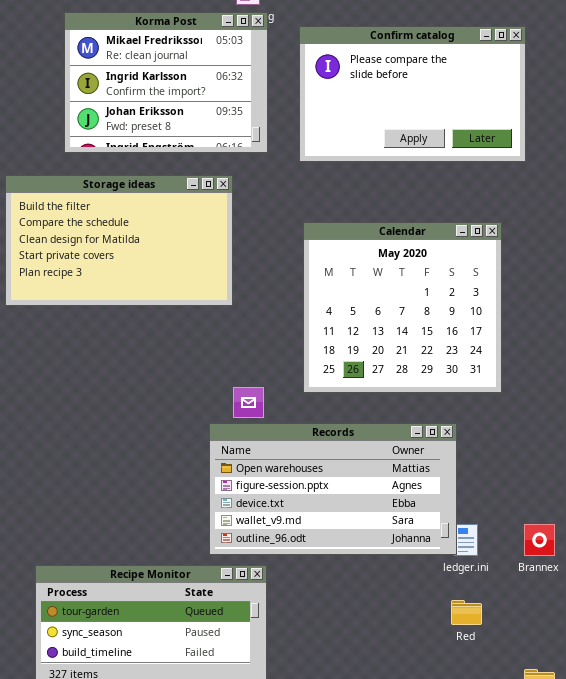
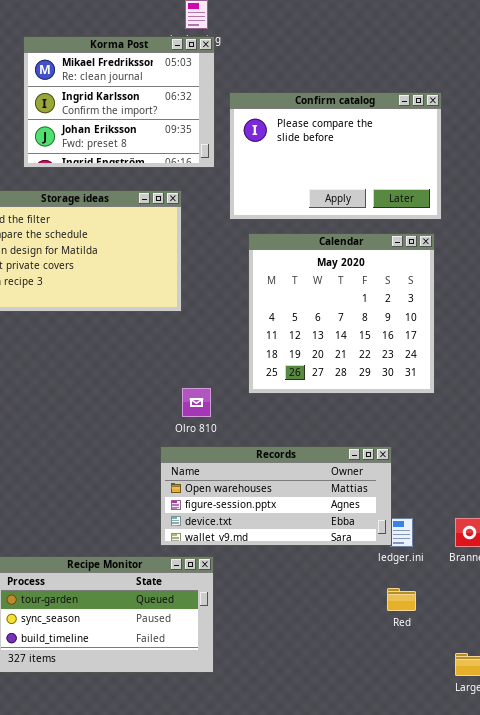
Confirm catalog: [299,26,526,162] -> [229,92,442,220], moved
Records: [209,423,457,555] -> [160,446,392,546], resized

